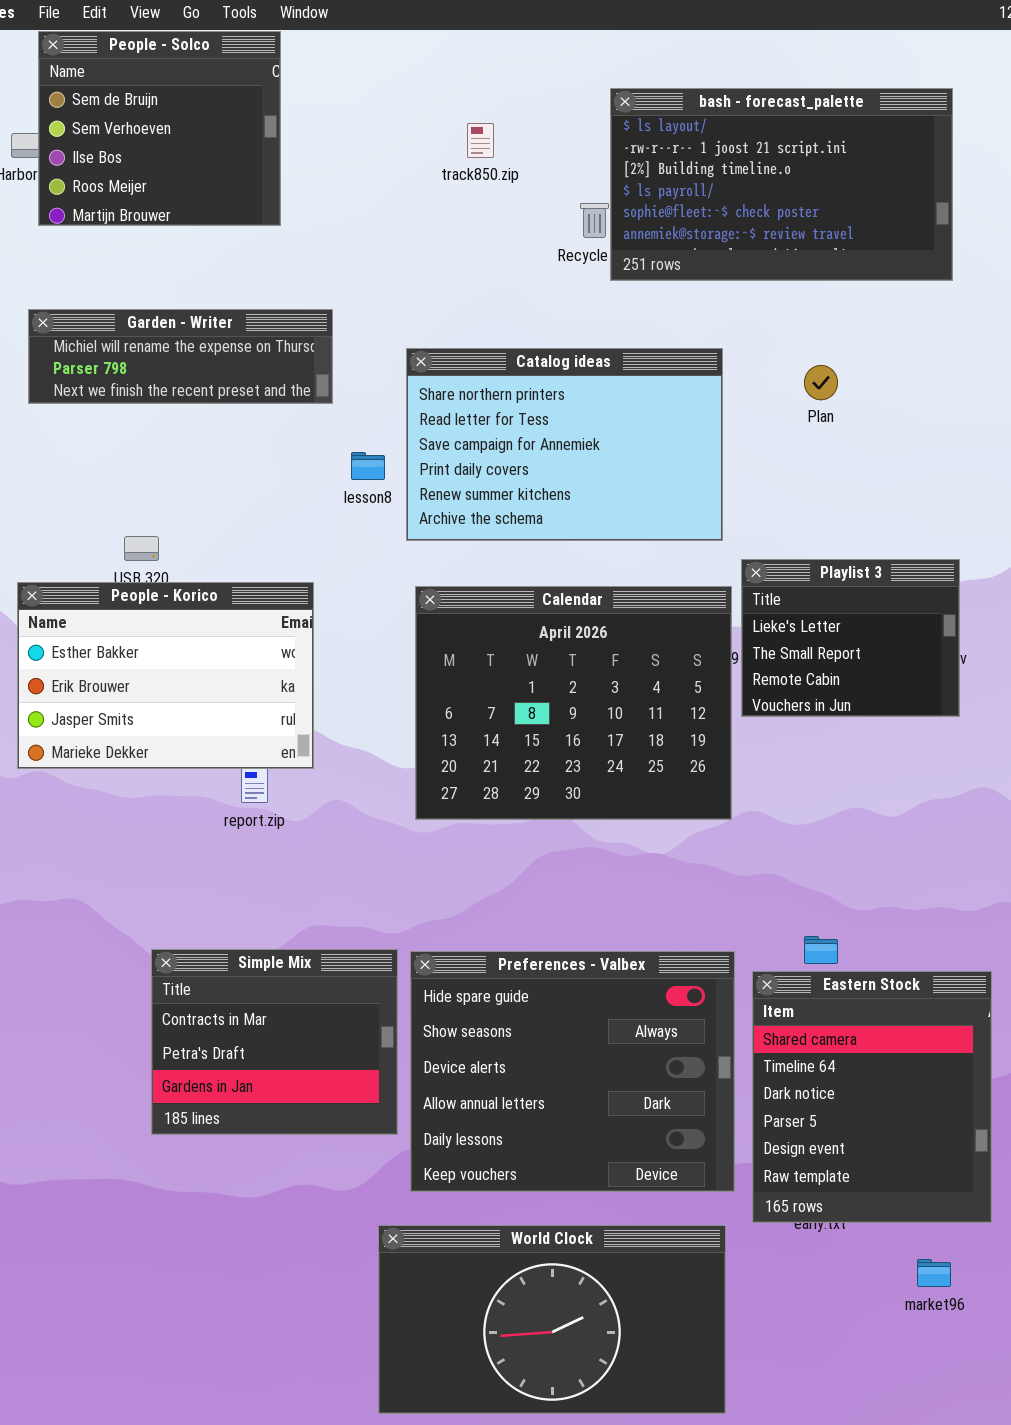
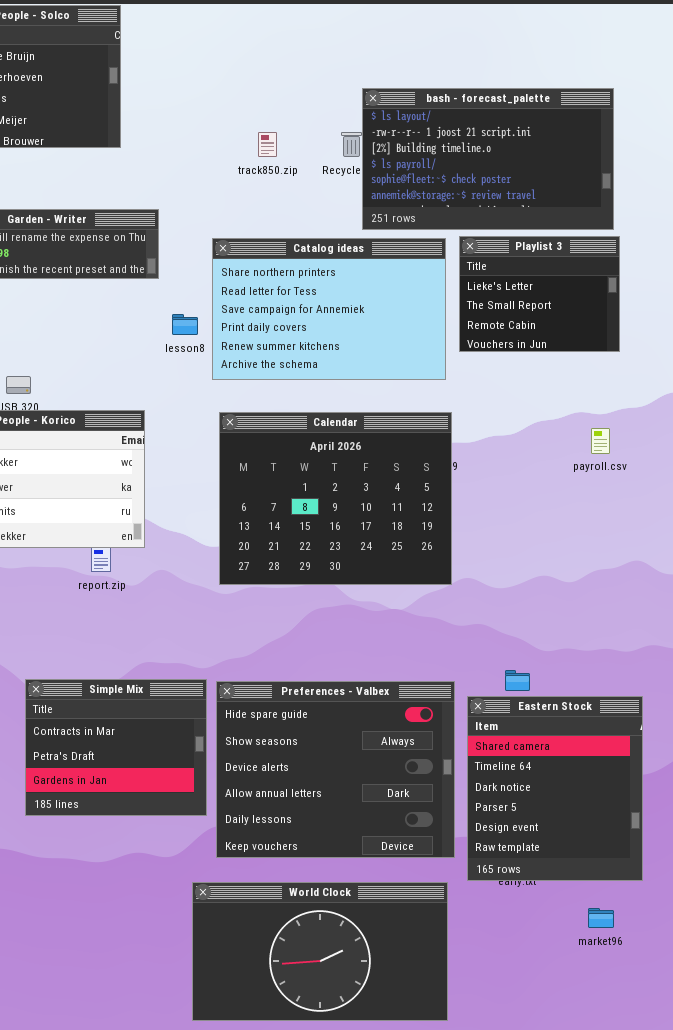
bash - forecast_palette: [610,88,953,281] -> [362,88,614,230], moved
track850.zip: [467,123,494,158] -> [258,132,277,157], moved
Playlist 3: [741,559,960,717] -> [459,236,620,352], moved

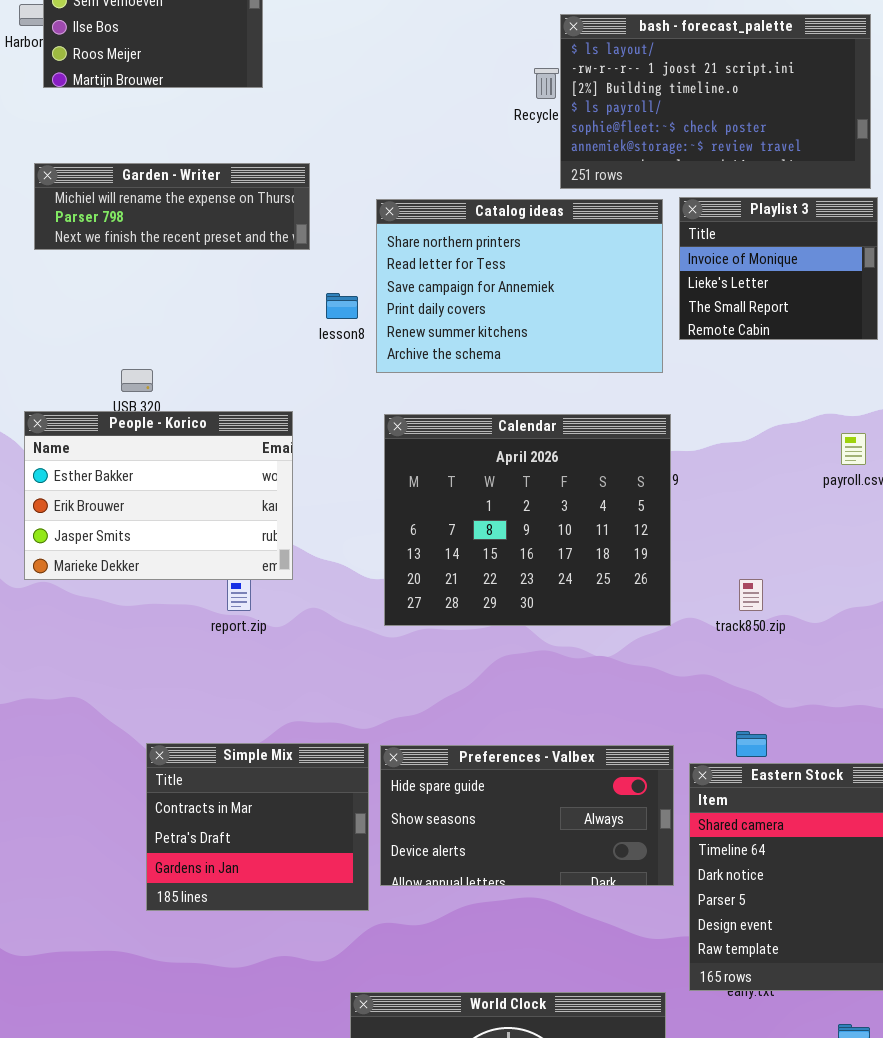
track850.zip: [258,132,277,157] -> [739,579,763,611], moved
Playlist 3: [459,236,620,352] -> [679,197,878,340], scrolled up 1 row
Preferences - Valbex: [216,681,455,858] -> [380,745,674,886], resized

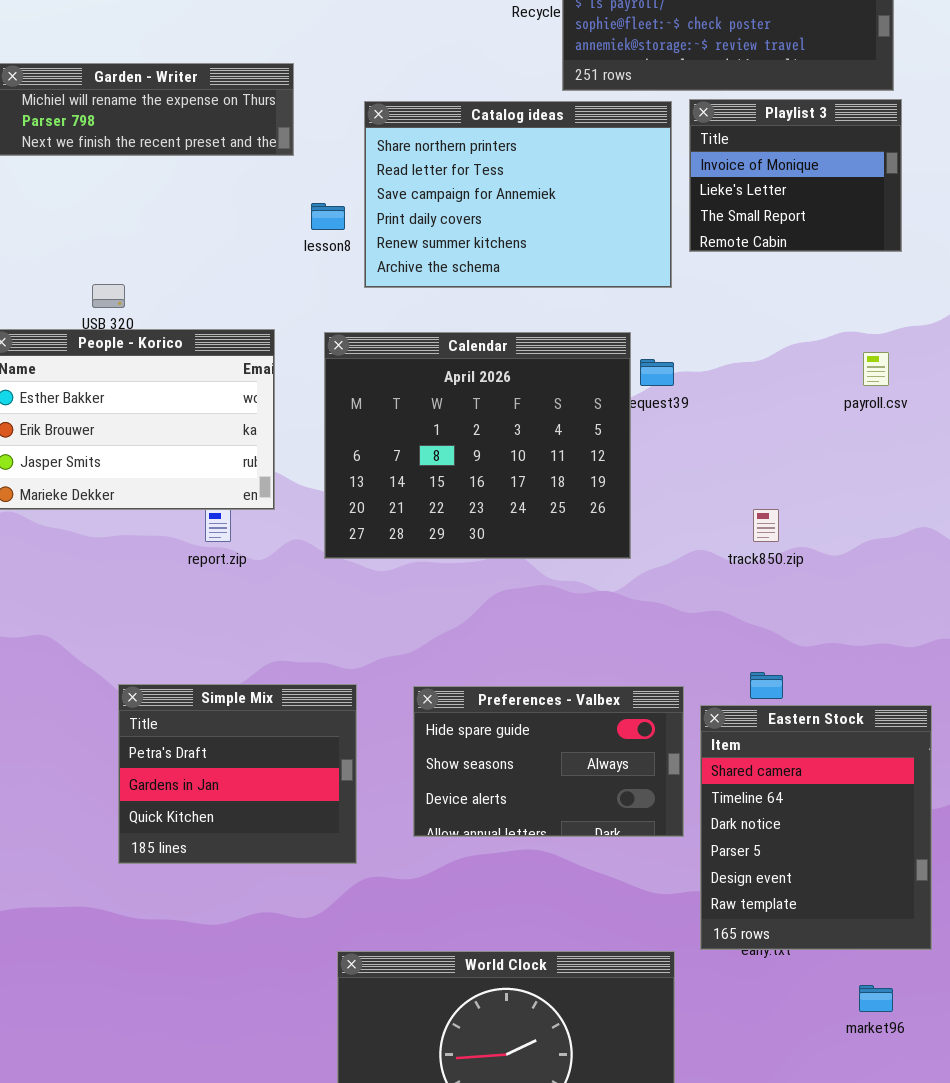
Calendar: [384,414,671,626] -> [324,332,631,559], moved
Simple Mix: [146,743,369,911] -> [118,684,357,864], scrolled down 1 row
Preferences - Valbex: [380,745,674,886] -> [413,686,684,837], resized

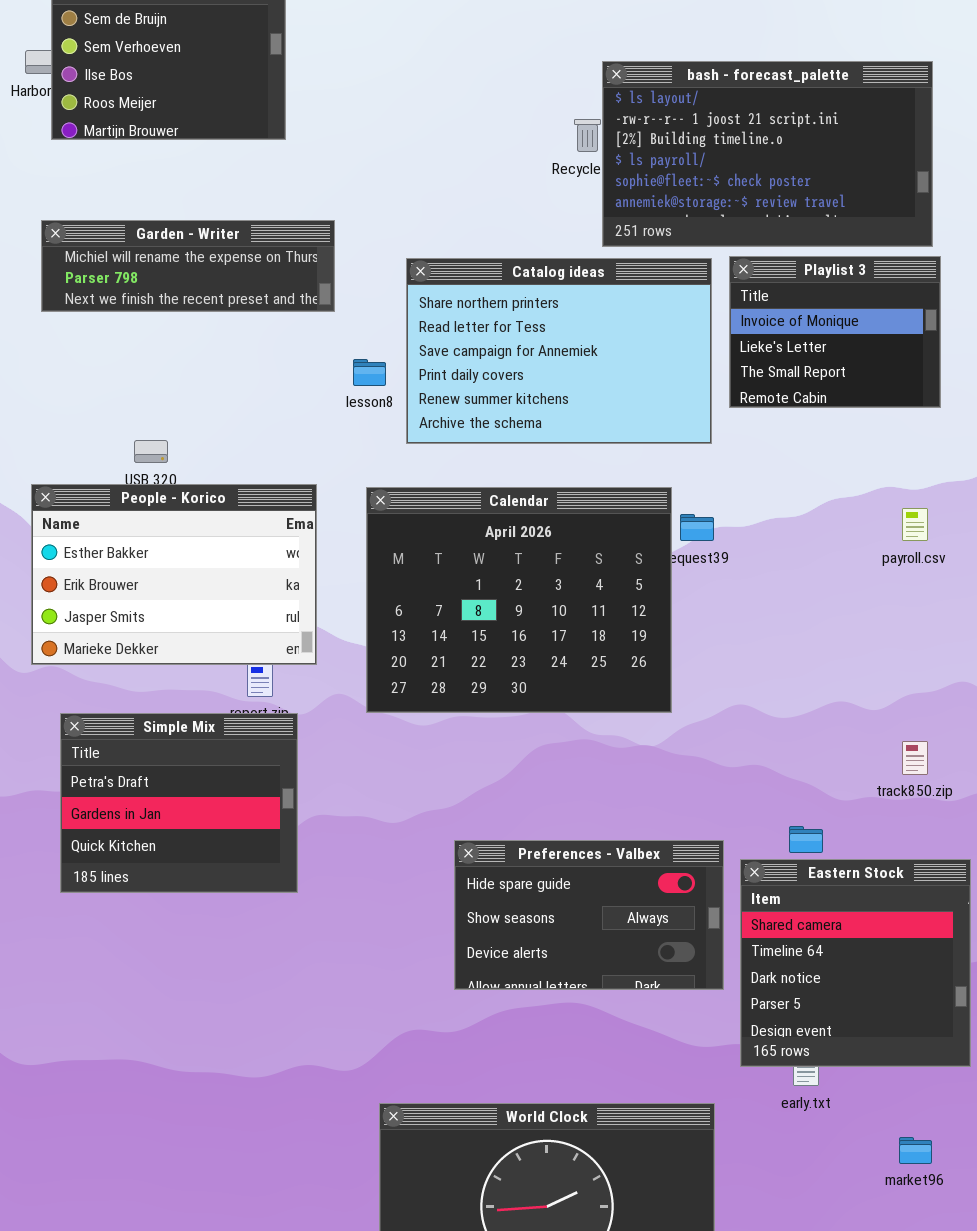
track850.zip: [753,509,779,542] -> [902,741,928,775], moved
Simple Mix: [118,684,357,864] -> [60,713,298,893], moved
Eastern Stock: [700,705,932,950] -> [740,859,971,1067], resized

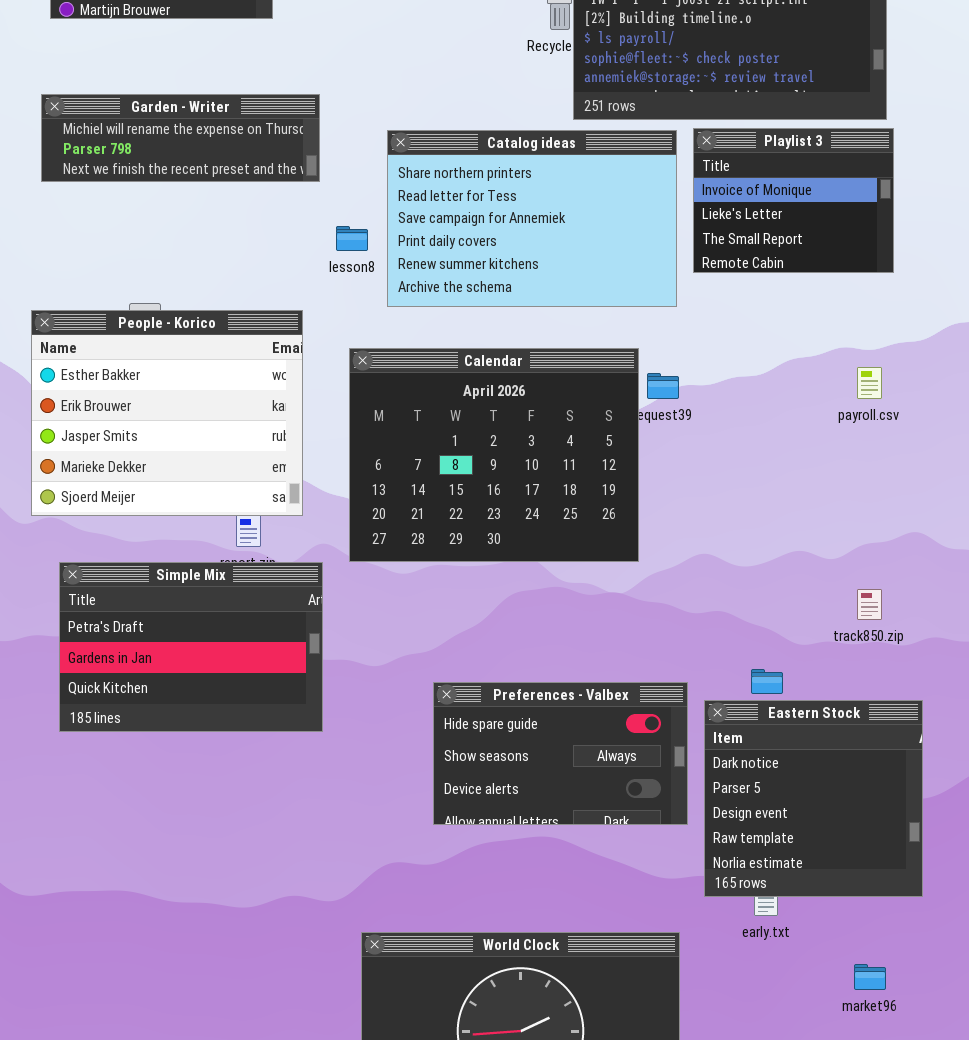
People - Korico: [31,484,317,665] -> [31,310,303,516], resized
Simple Mix: [60,713,298,893] -> [59,562,323,732], resized
Eastern Stock: [740,859,971,1067] -> [704,700,923,897], scrolled down 2 rows

